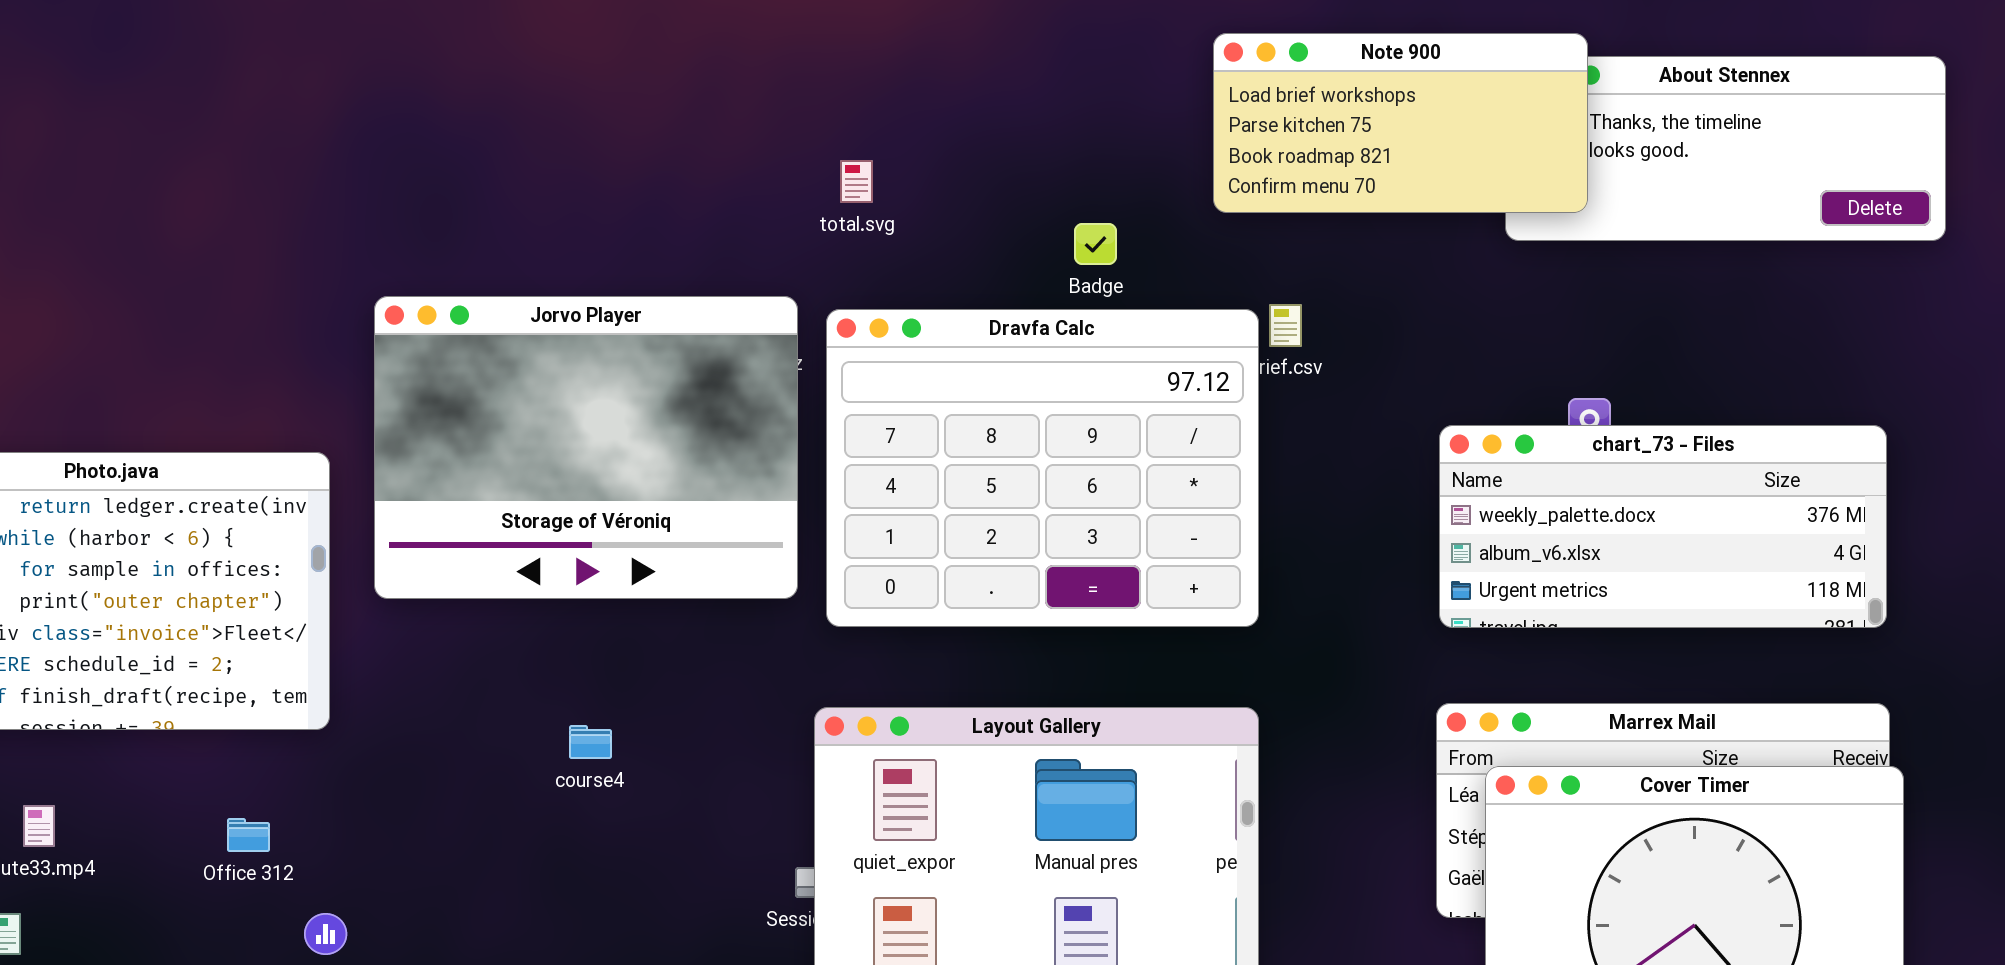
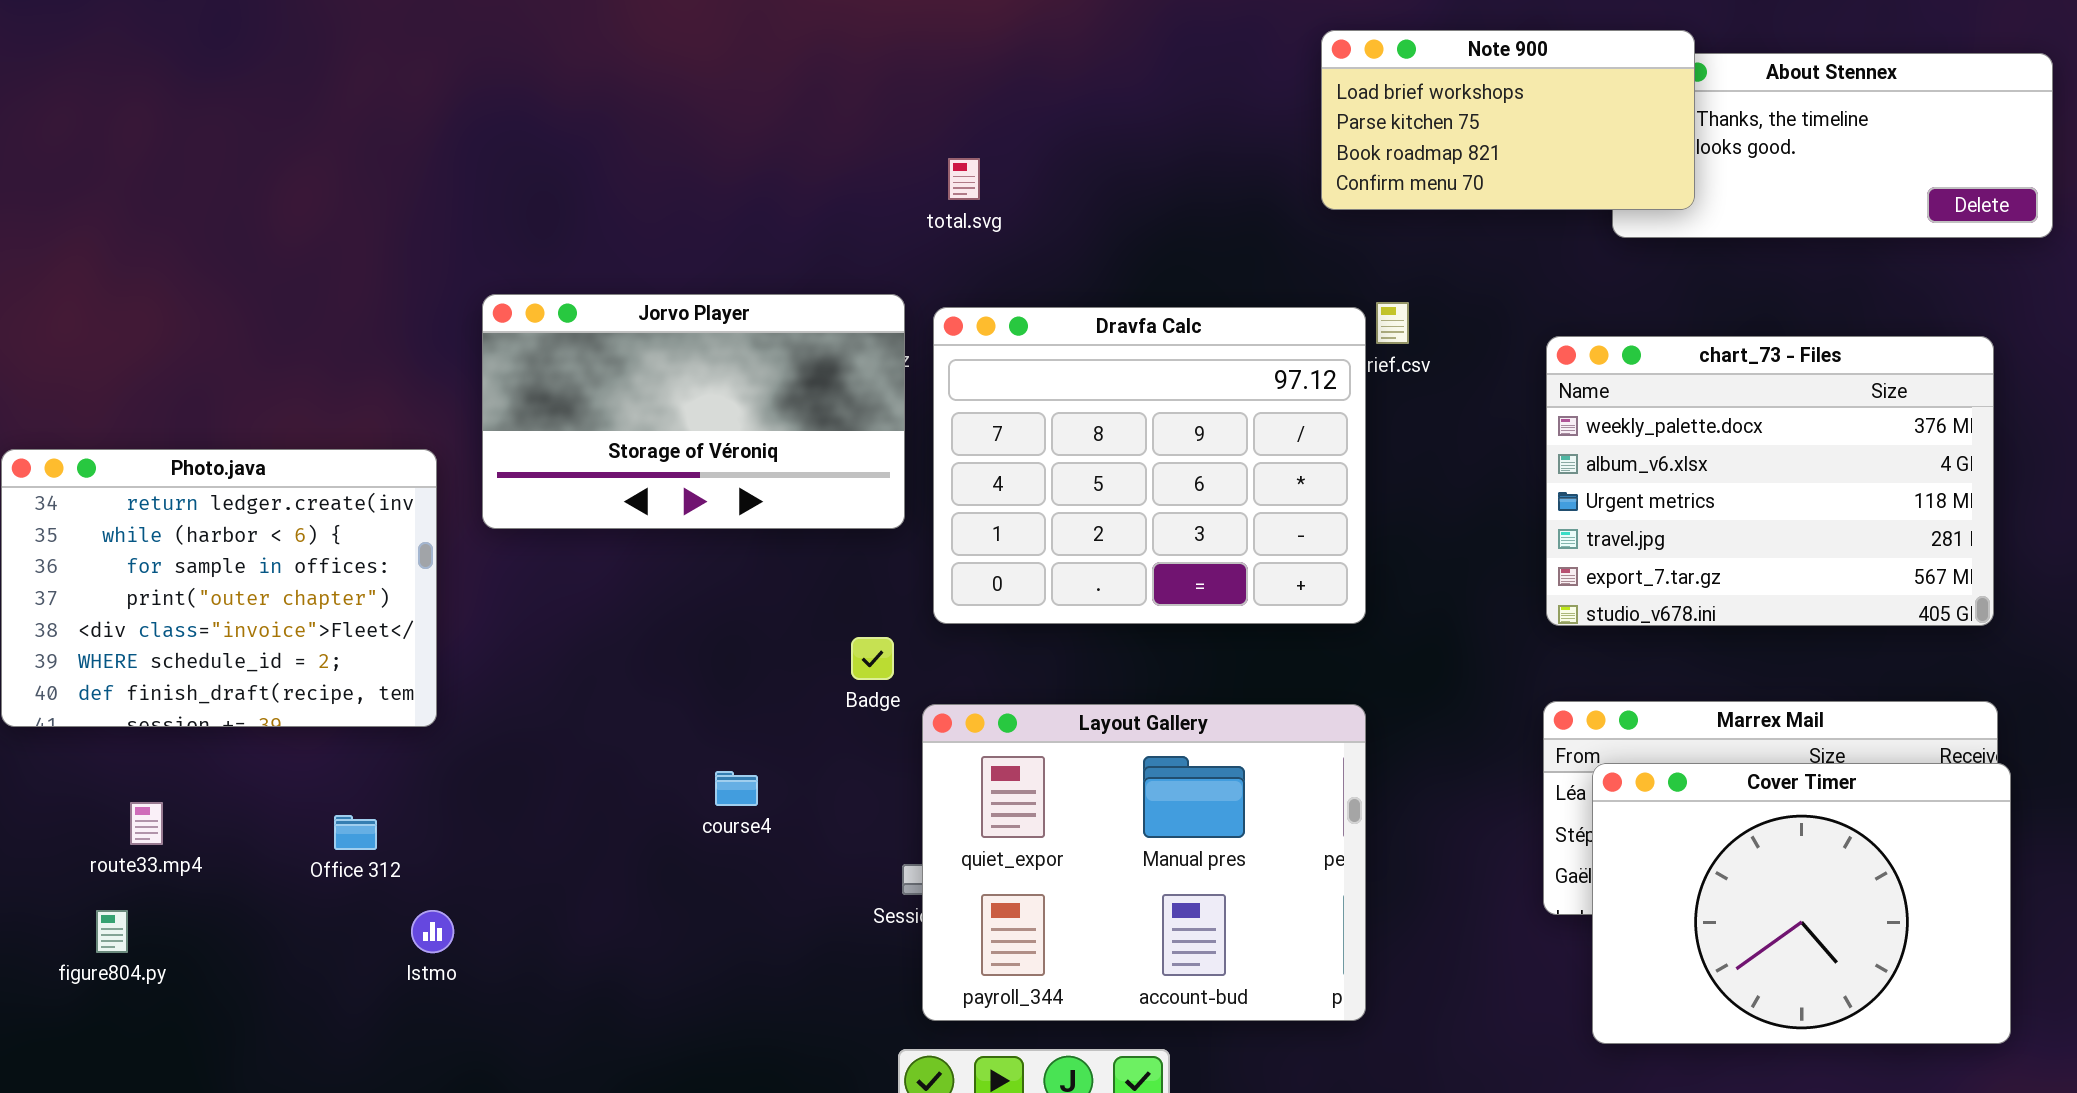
Badge: [1074,223,1117,265] -> [851,637,894,680], moved
Jorvo Player: [374,296,798,599] -> [482,294,905,529], resized
chart_73 - Files: [1439,425,1887,628] -> [1546,336,1994,626], resized
course4: [569,725,612,759] -> [715,771,758,806], moved

